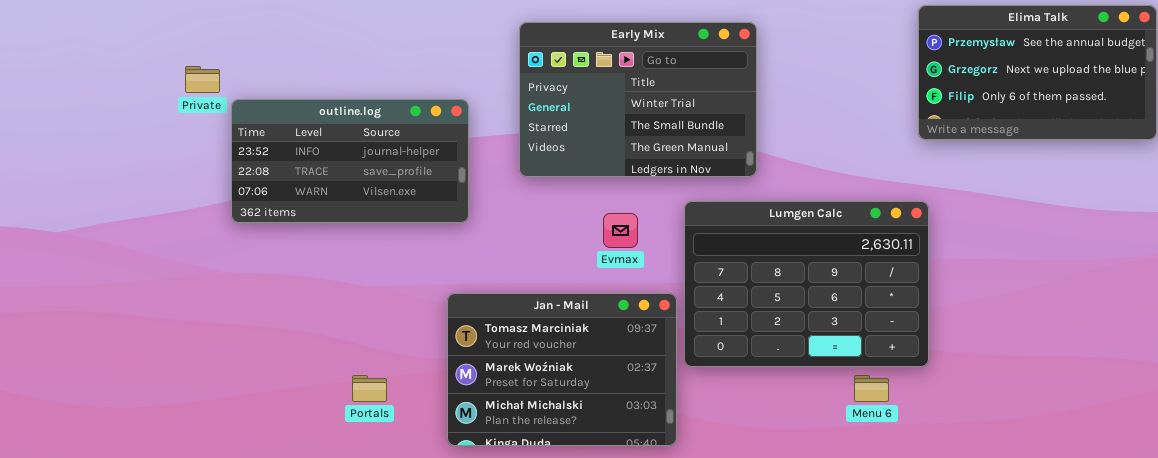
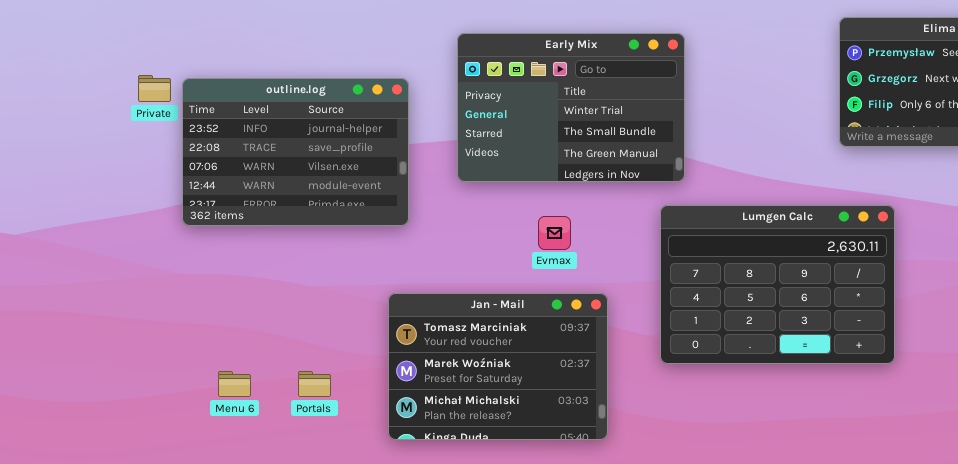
outline.log: [231,99,469,223] -> [182,78,409,226], resized
Lumgen Calc: [684,201,929,367] -> [660,205,895,364], moved
Menu 6: [854,375,889,402] -> [218,371,251,397], moved

